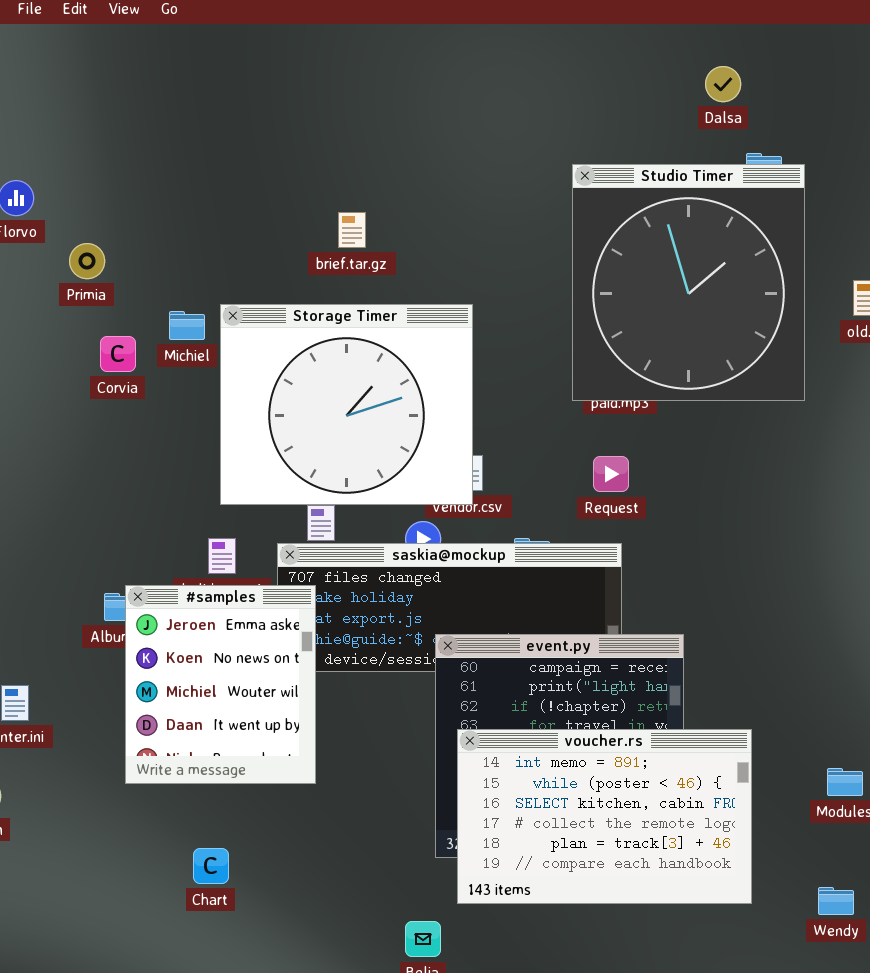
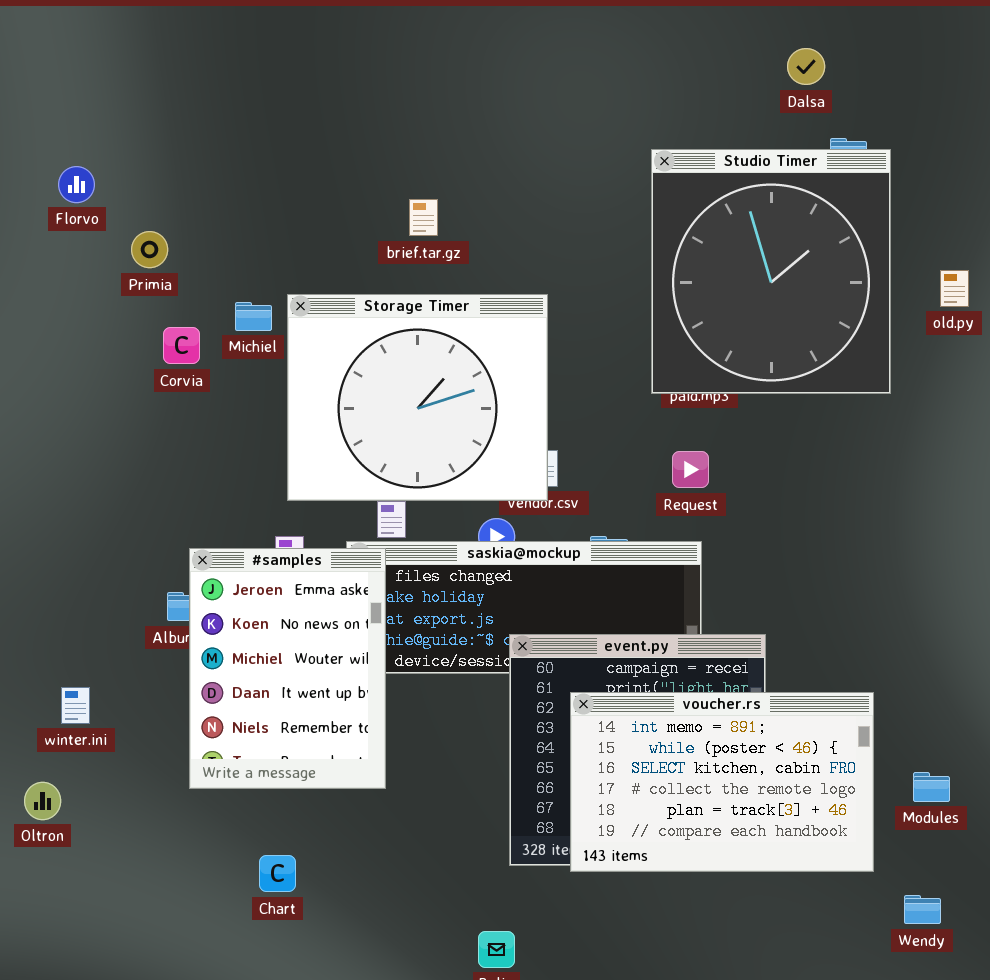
#samples: [125,585,316,784] -> [189,548,386,789], resized
voucher.rs: [457,729,752,904] -> [570,692,874,872], moved

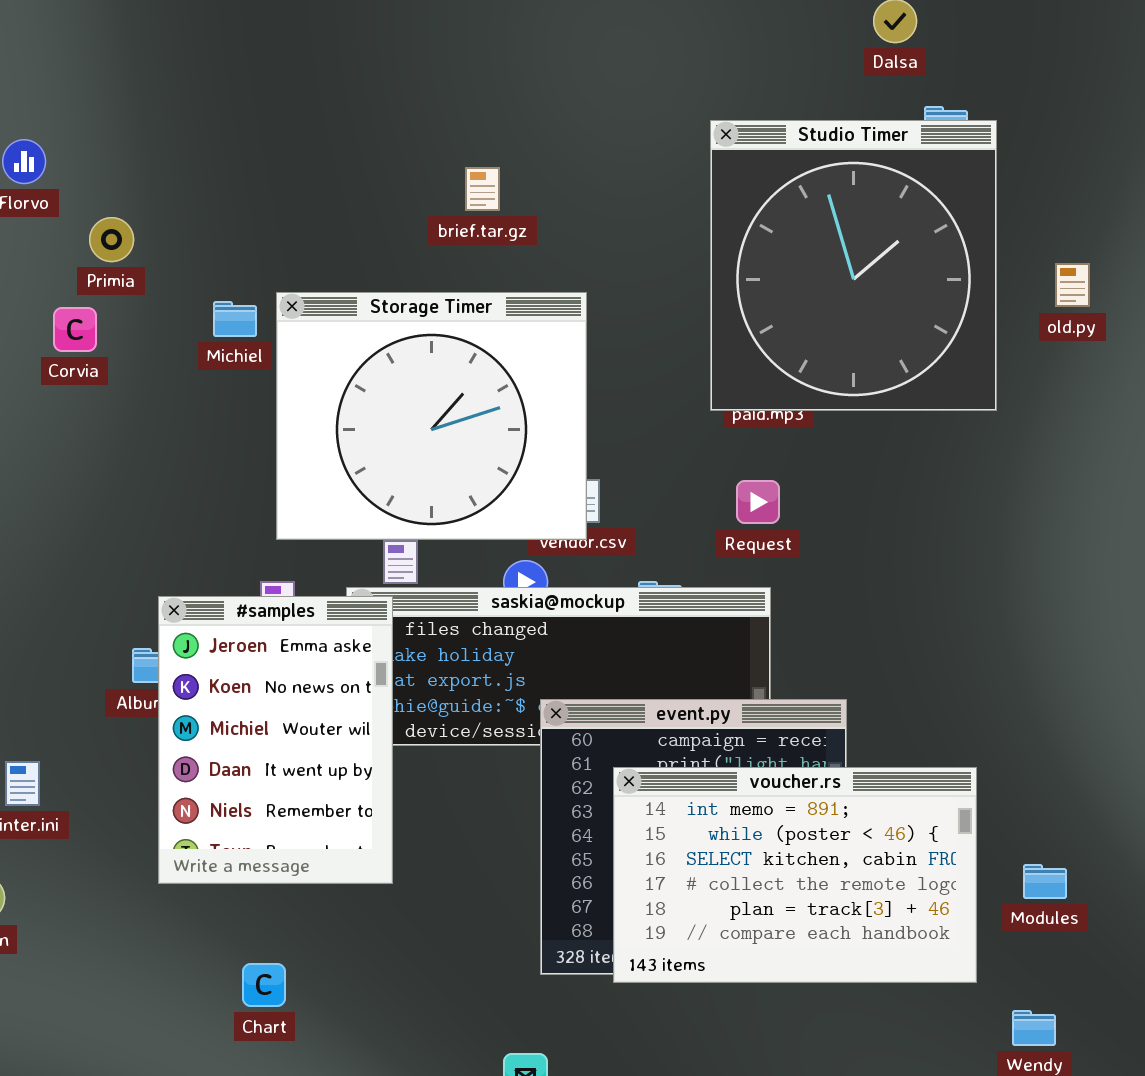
brief.tar.gz: [409,199,438,236] -> [465,167,500,211], moved
Corvia: [163,327,200,364] -> [53,307,97,352], moved

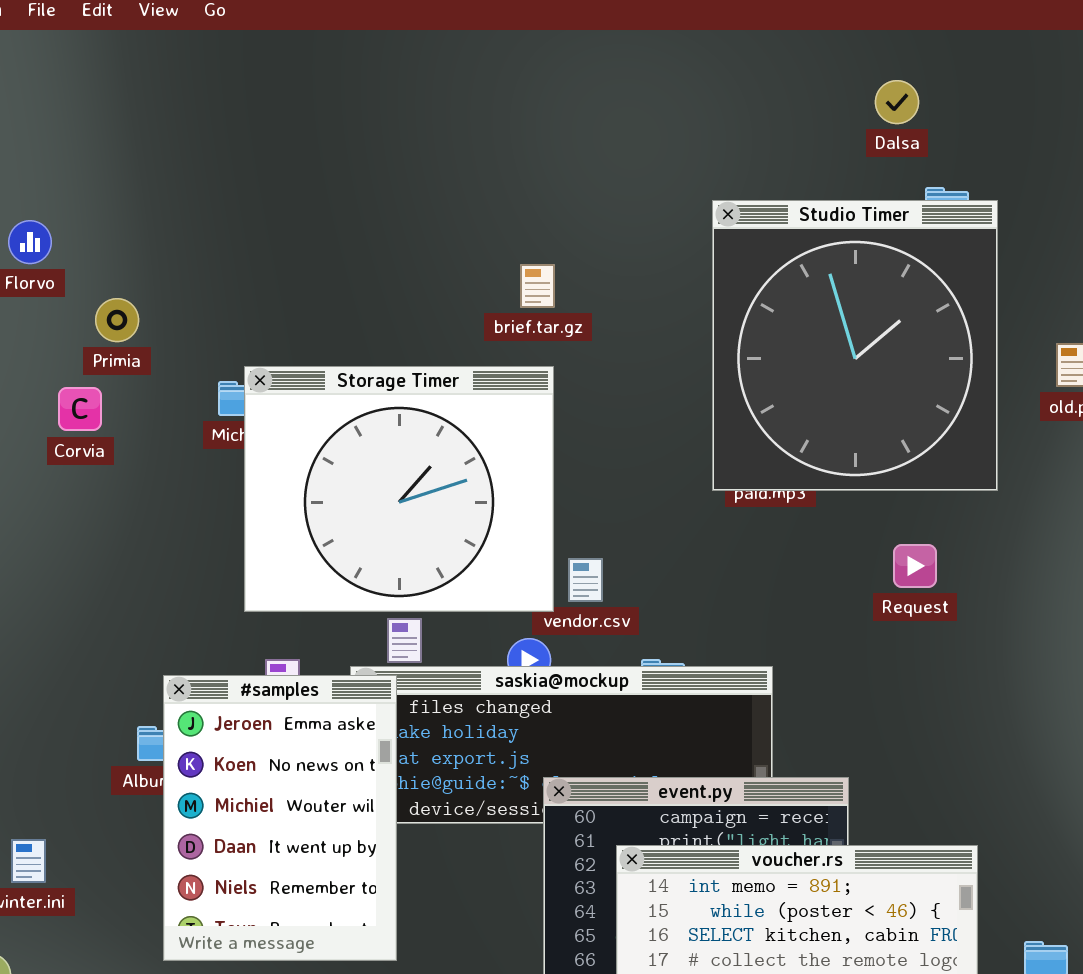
brief.tar.gz: [465,167,500,211] -> [520,264,555,308], moved
Storage Timer: [276,292,587,540] -> [244,366,554,612], moved
Request: [736,480,780,524] -> [893,544,937,588], moved

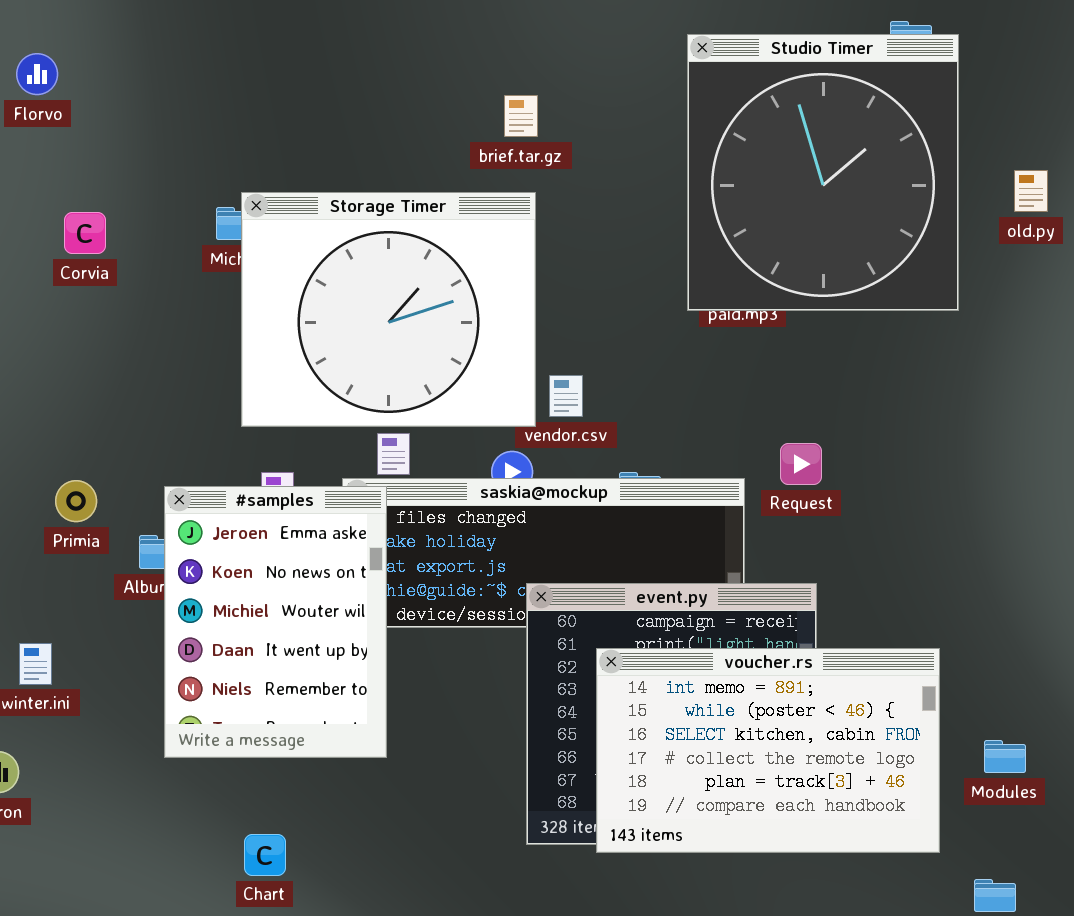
Primia: [95,298,139,342] -> [55,480,97,522], moved
Request: [893,544,937,588] -> [780,443,822,485], moved

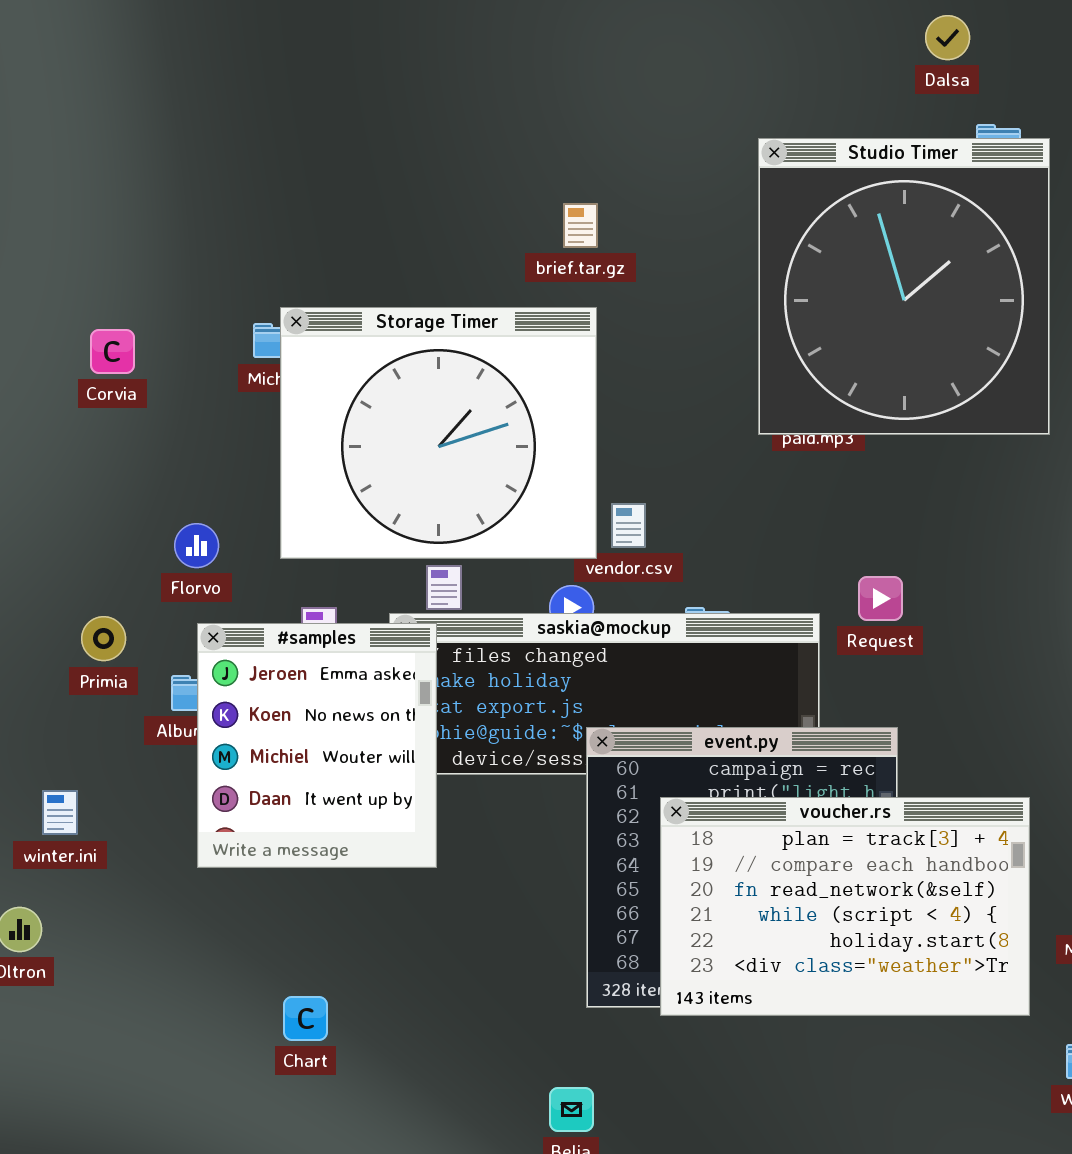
Florvo: [16,53,58,95] -> [174,523,219,568], moved
#samples: [164,486,387,758] -> [197,623,437,868], resized
voucher.rs: [596,648,940,853] -> [660,797,1030,1016], scrolled down 4 rows

